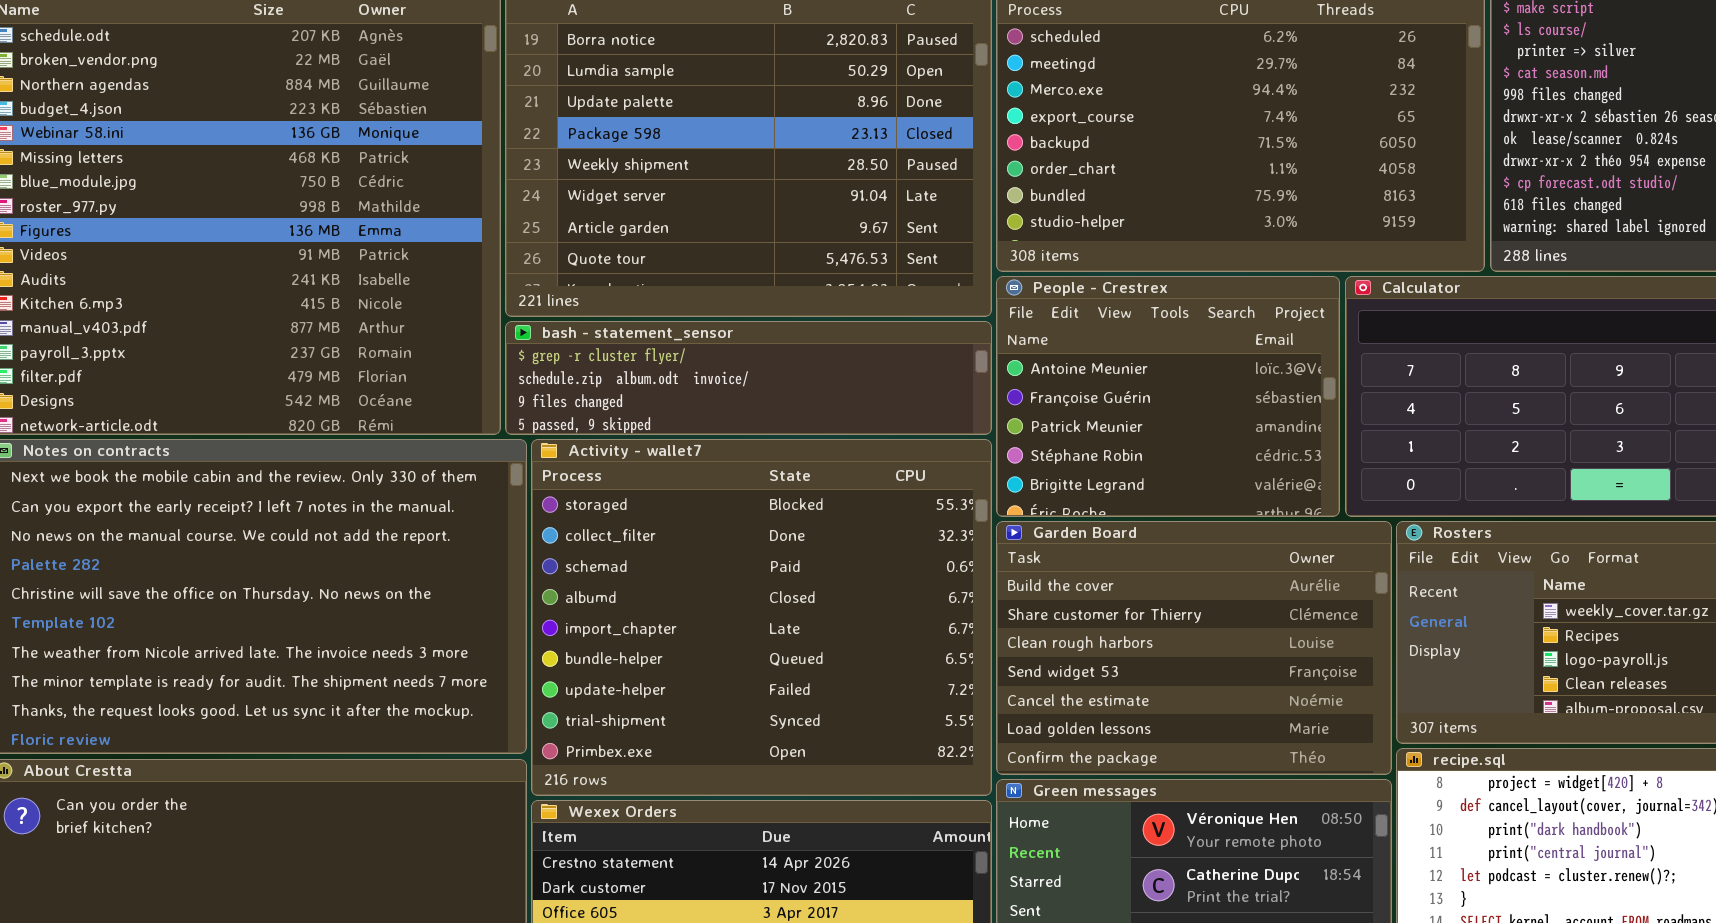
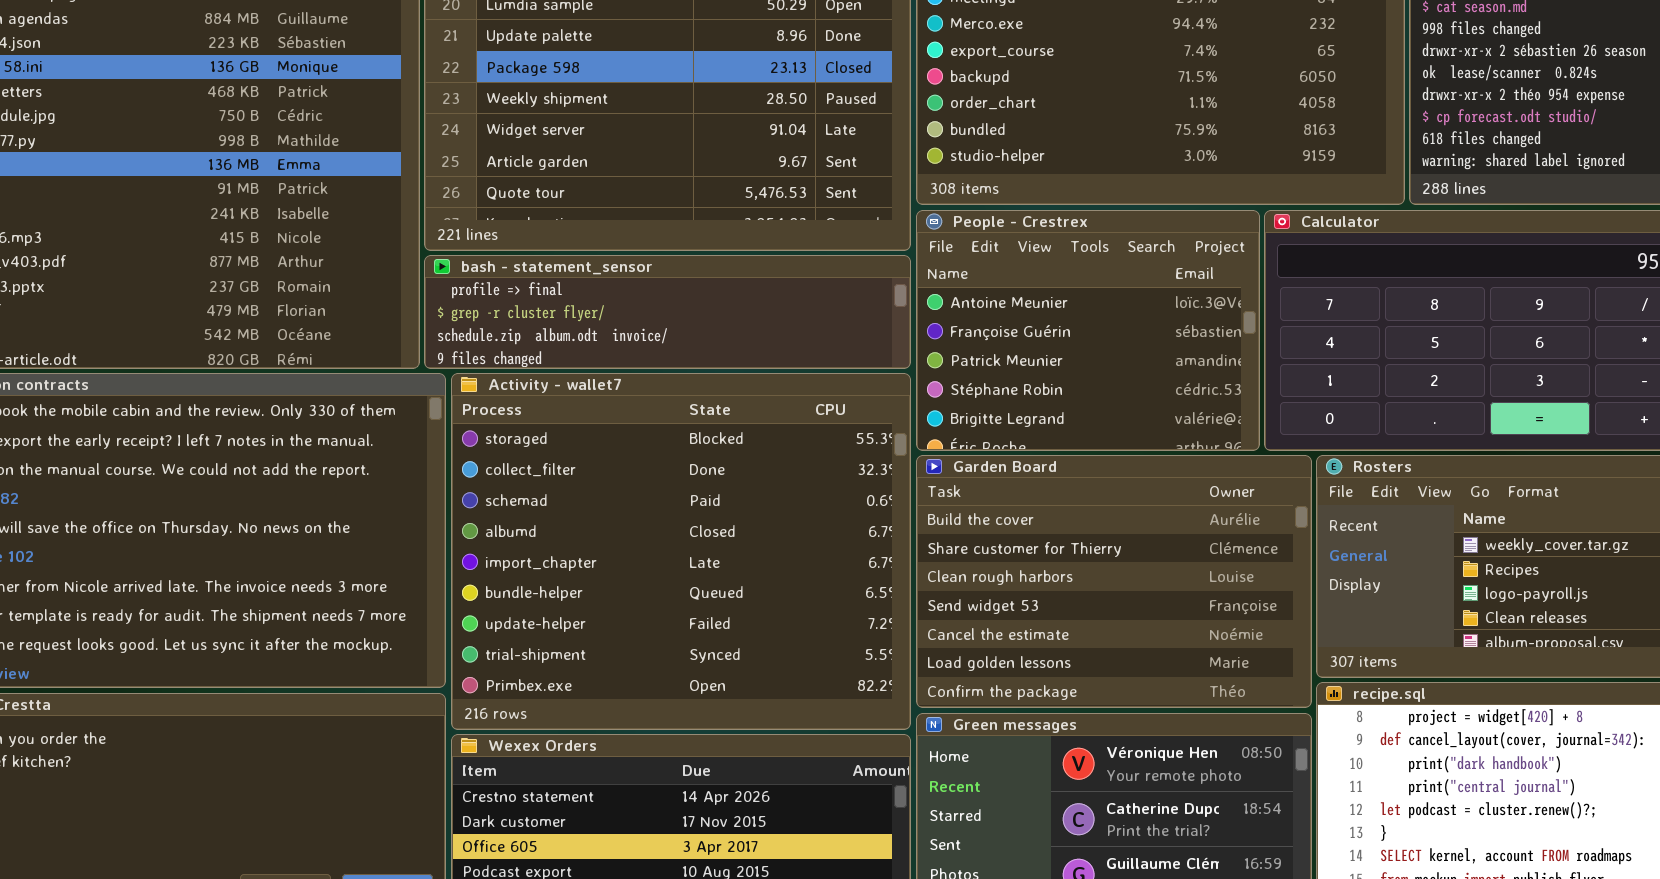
bash - statement_sensor: [505,321,992,435] -> [424,255,911,369], scrolled up 1 row

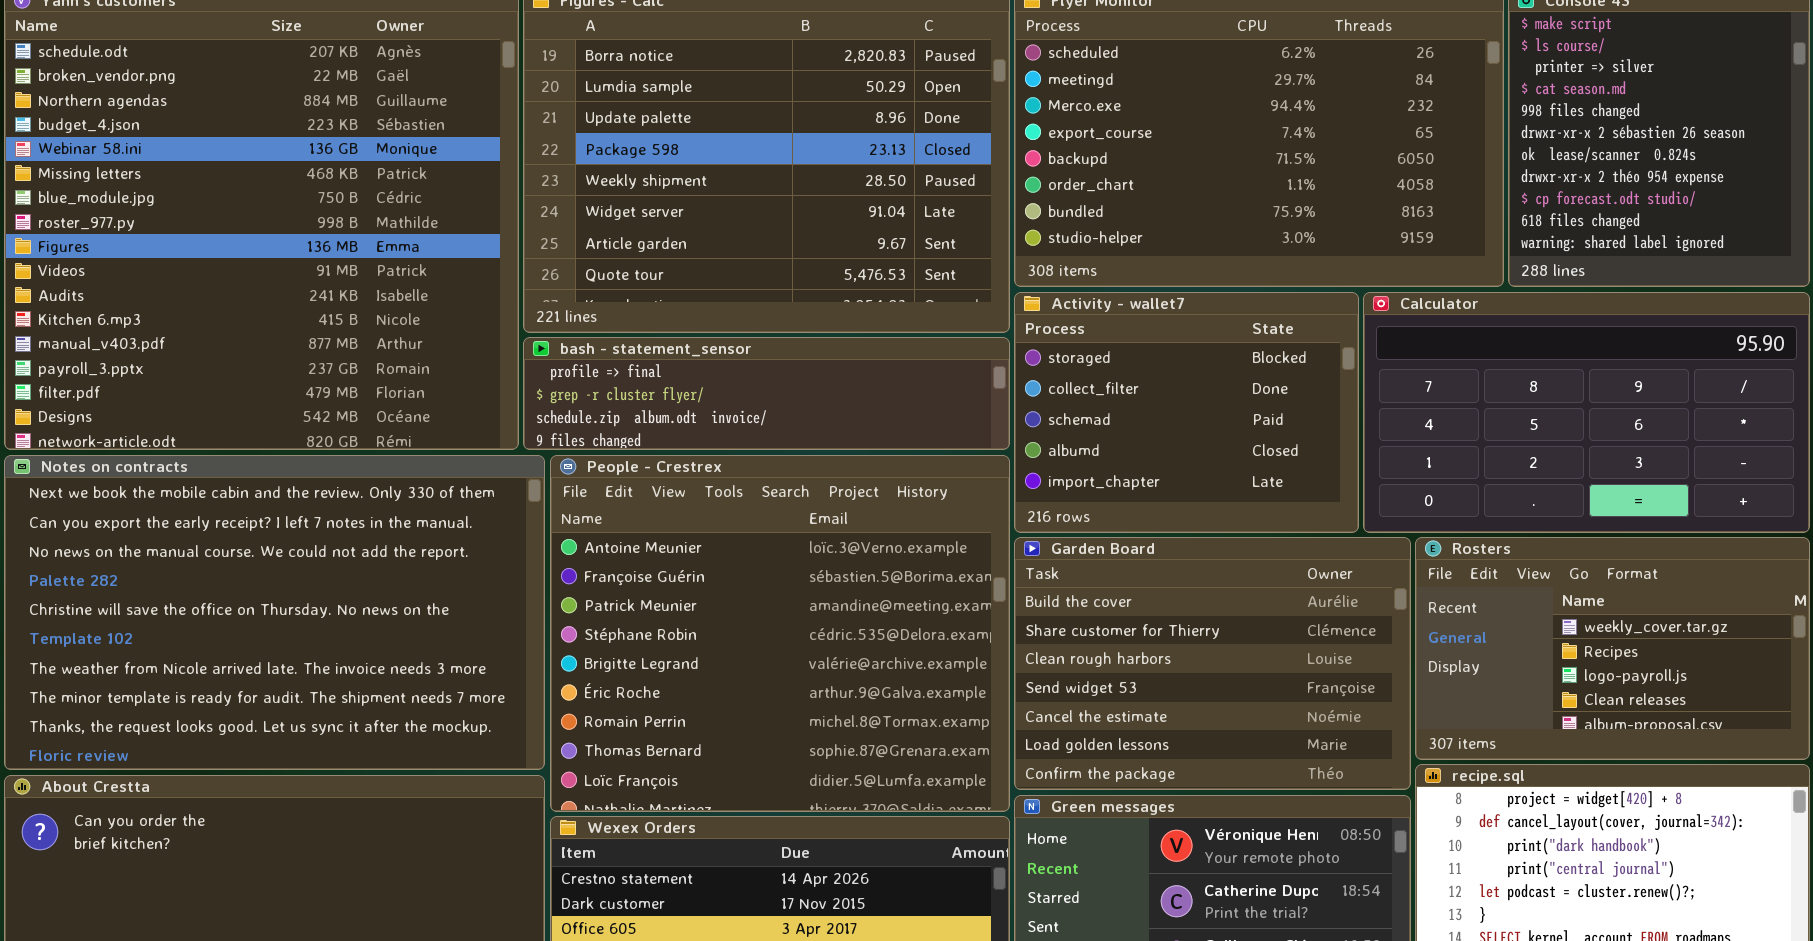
People - Crestrex: [916,210,1260,451] -> [550,455,1010,812], moved, resized
Activity - wallet7: [451,373,911,730] -> [1014,292,1359,533], moved, resized

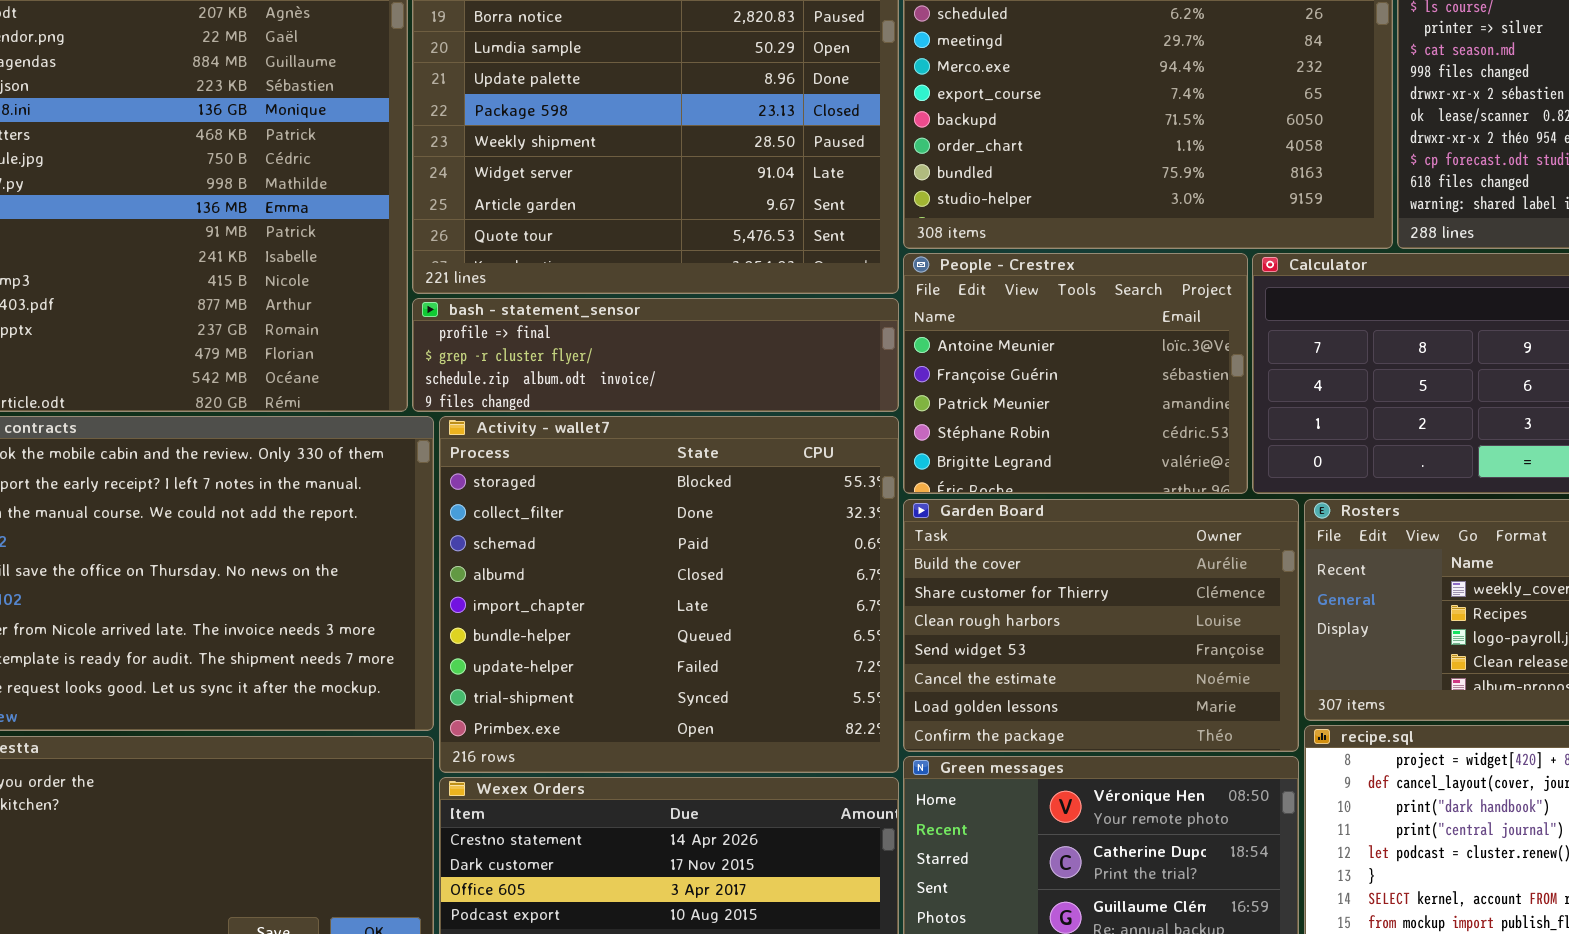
Activity - wallet7: [1014,292,1359,533] -> [439,416,899,773], moved, resized
People - Crestrex: [550,455,1010,812] -> [903,253,1248,494], moved, resized

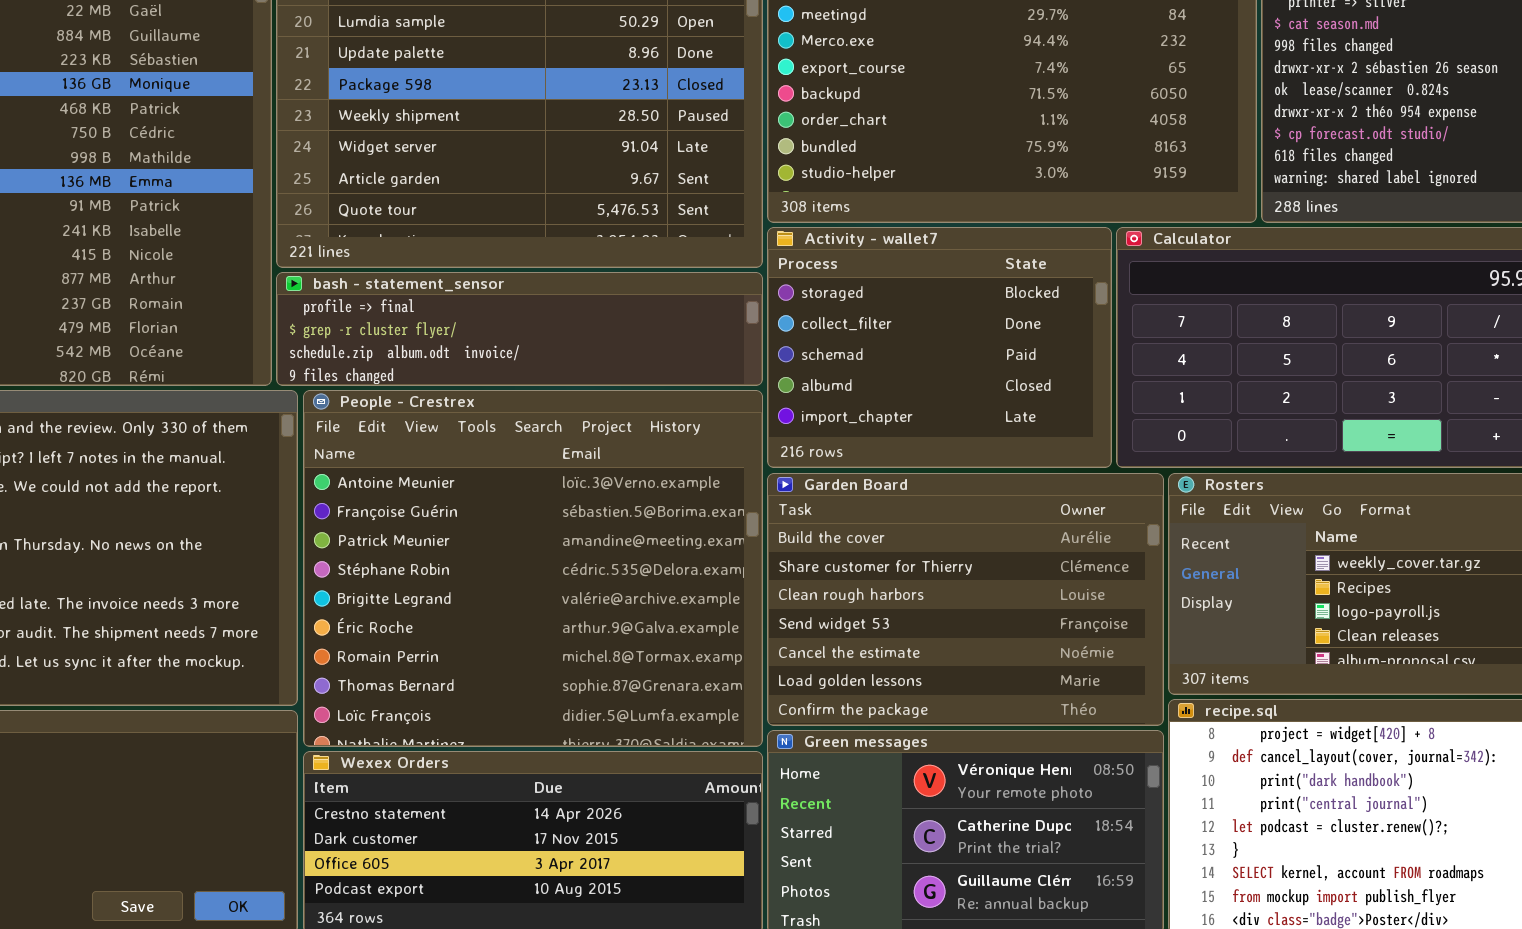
People - Crestrex: [903,253,1248,494] -> [303,390,763,747], moved, resized
Activity - wallet7: [439,416,899,773] -> [767,227,1112,468], moved, resized

